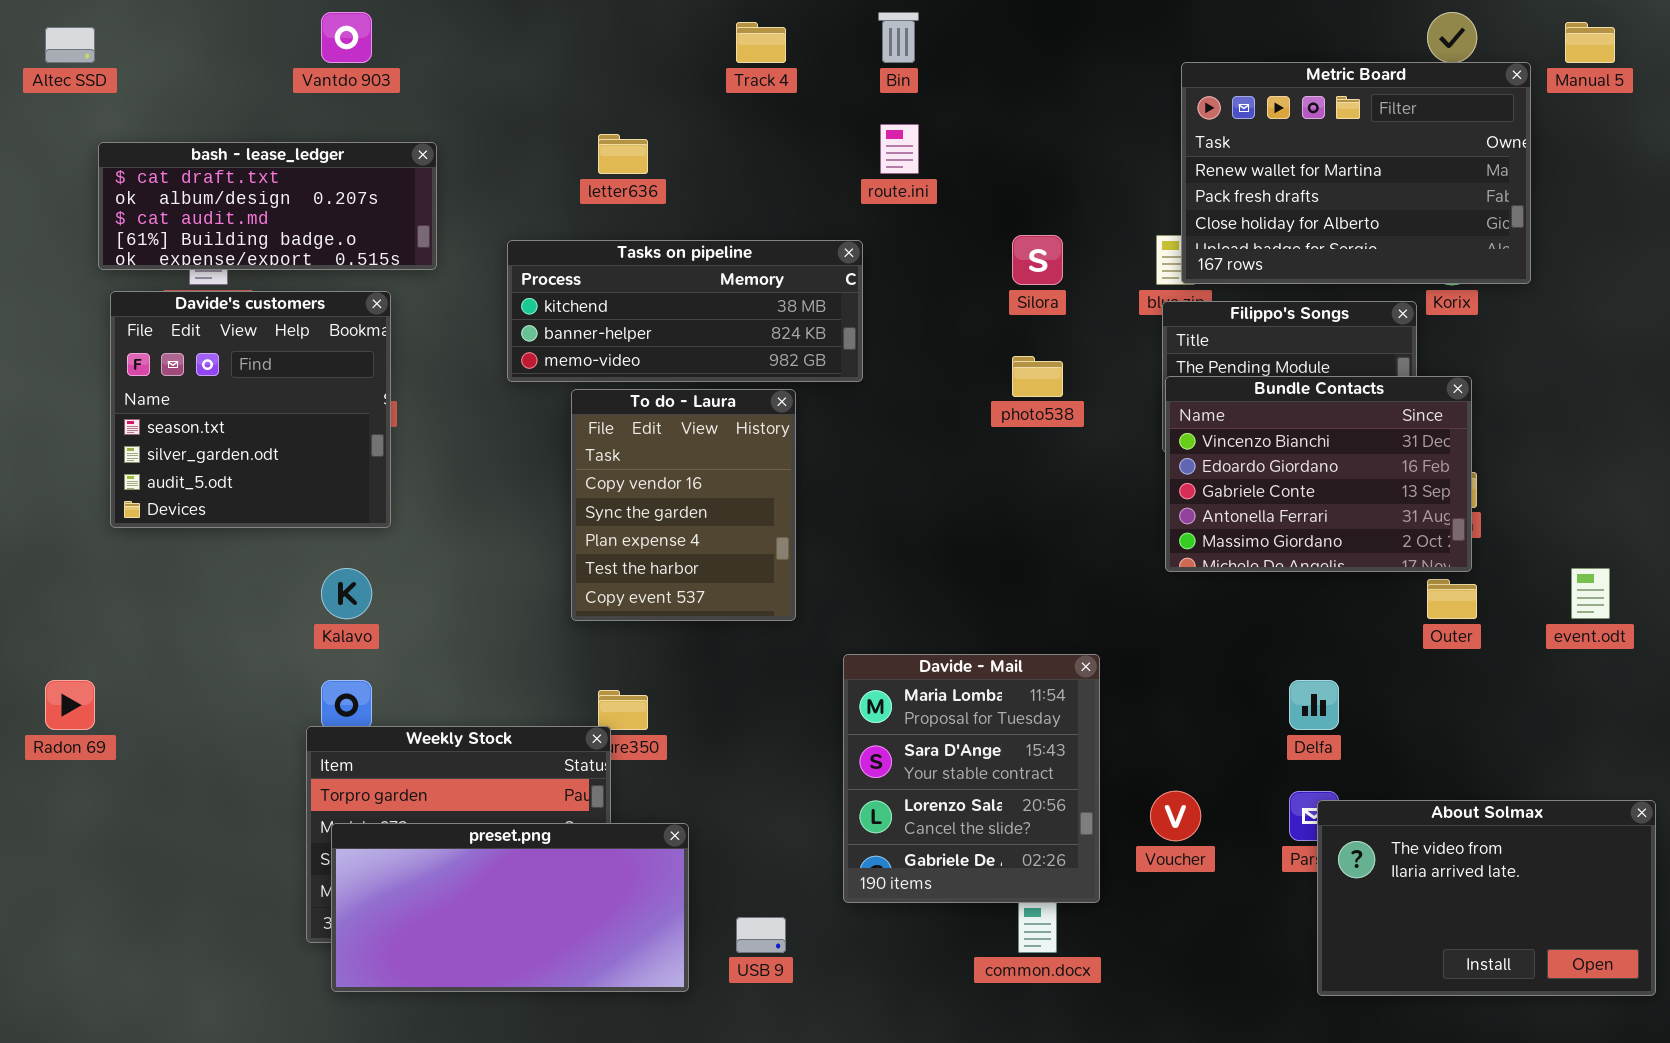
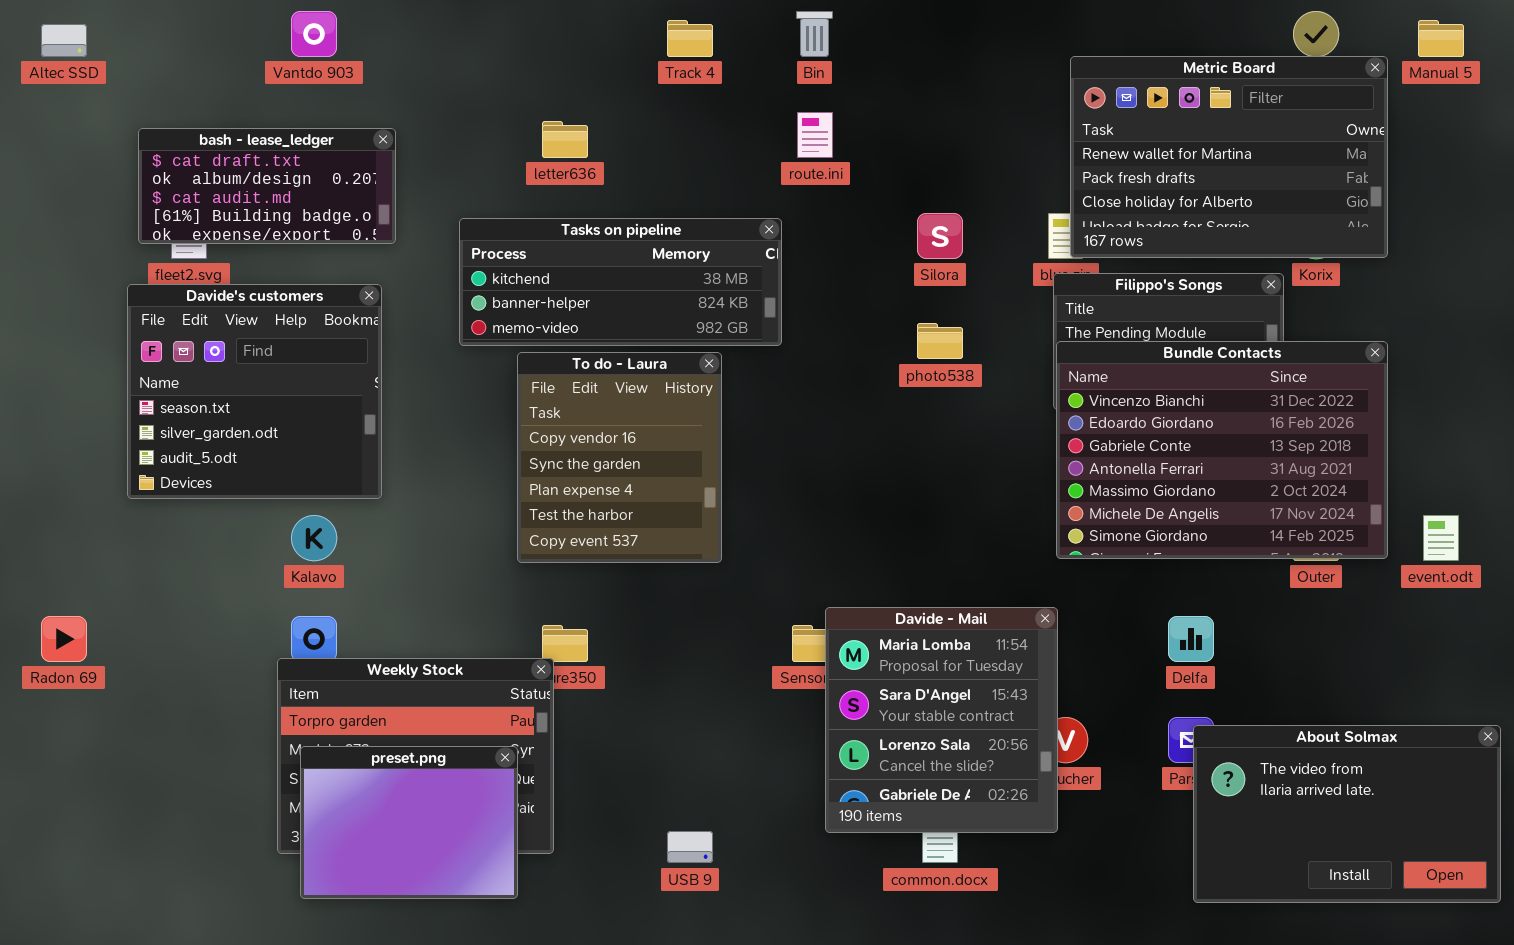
bash - lease_ledger: [98,142,437,270] -> [138,128,396,244], resized
Davide's customers: [110,291,391,528] -> [127,284,382,499], moved
Bundle Contacts: [1165,376,1472,572] -> [1056,341,1388,559], resized
Davide - Mail: [843,654,1100,903] -> [825,607,1058,833], moved
preset.png: [331,823,689,992] -> [300,746,518,899], resized

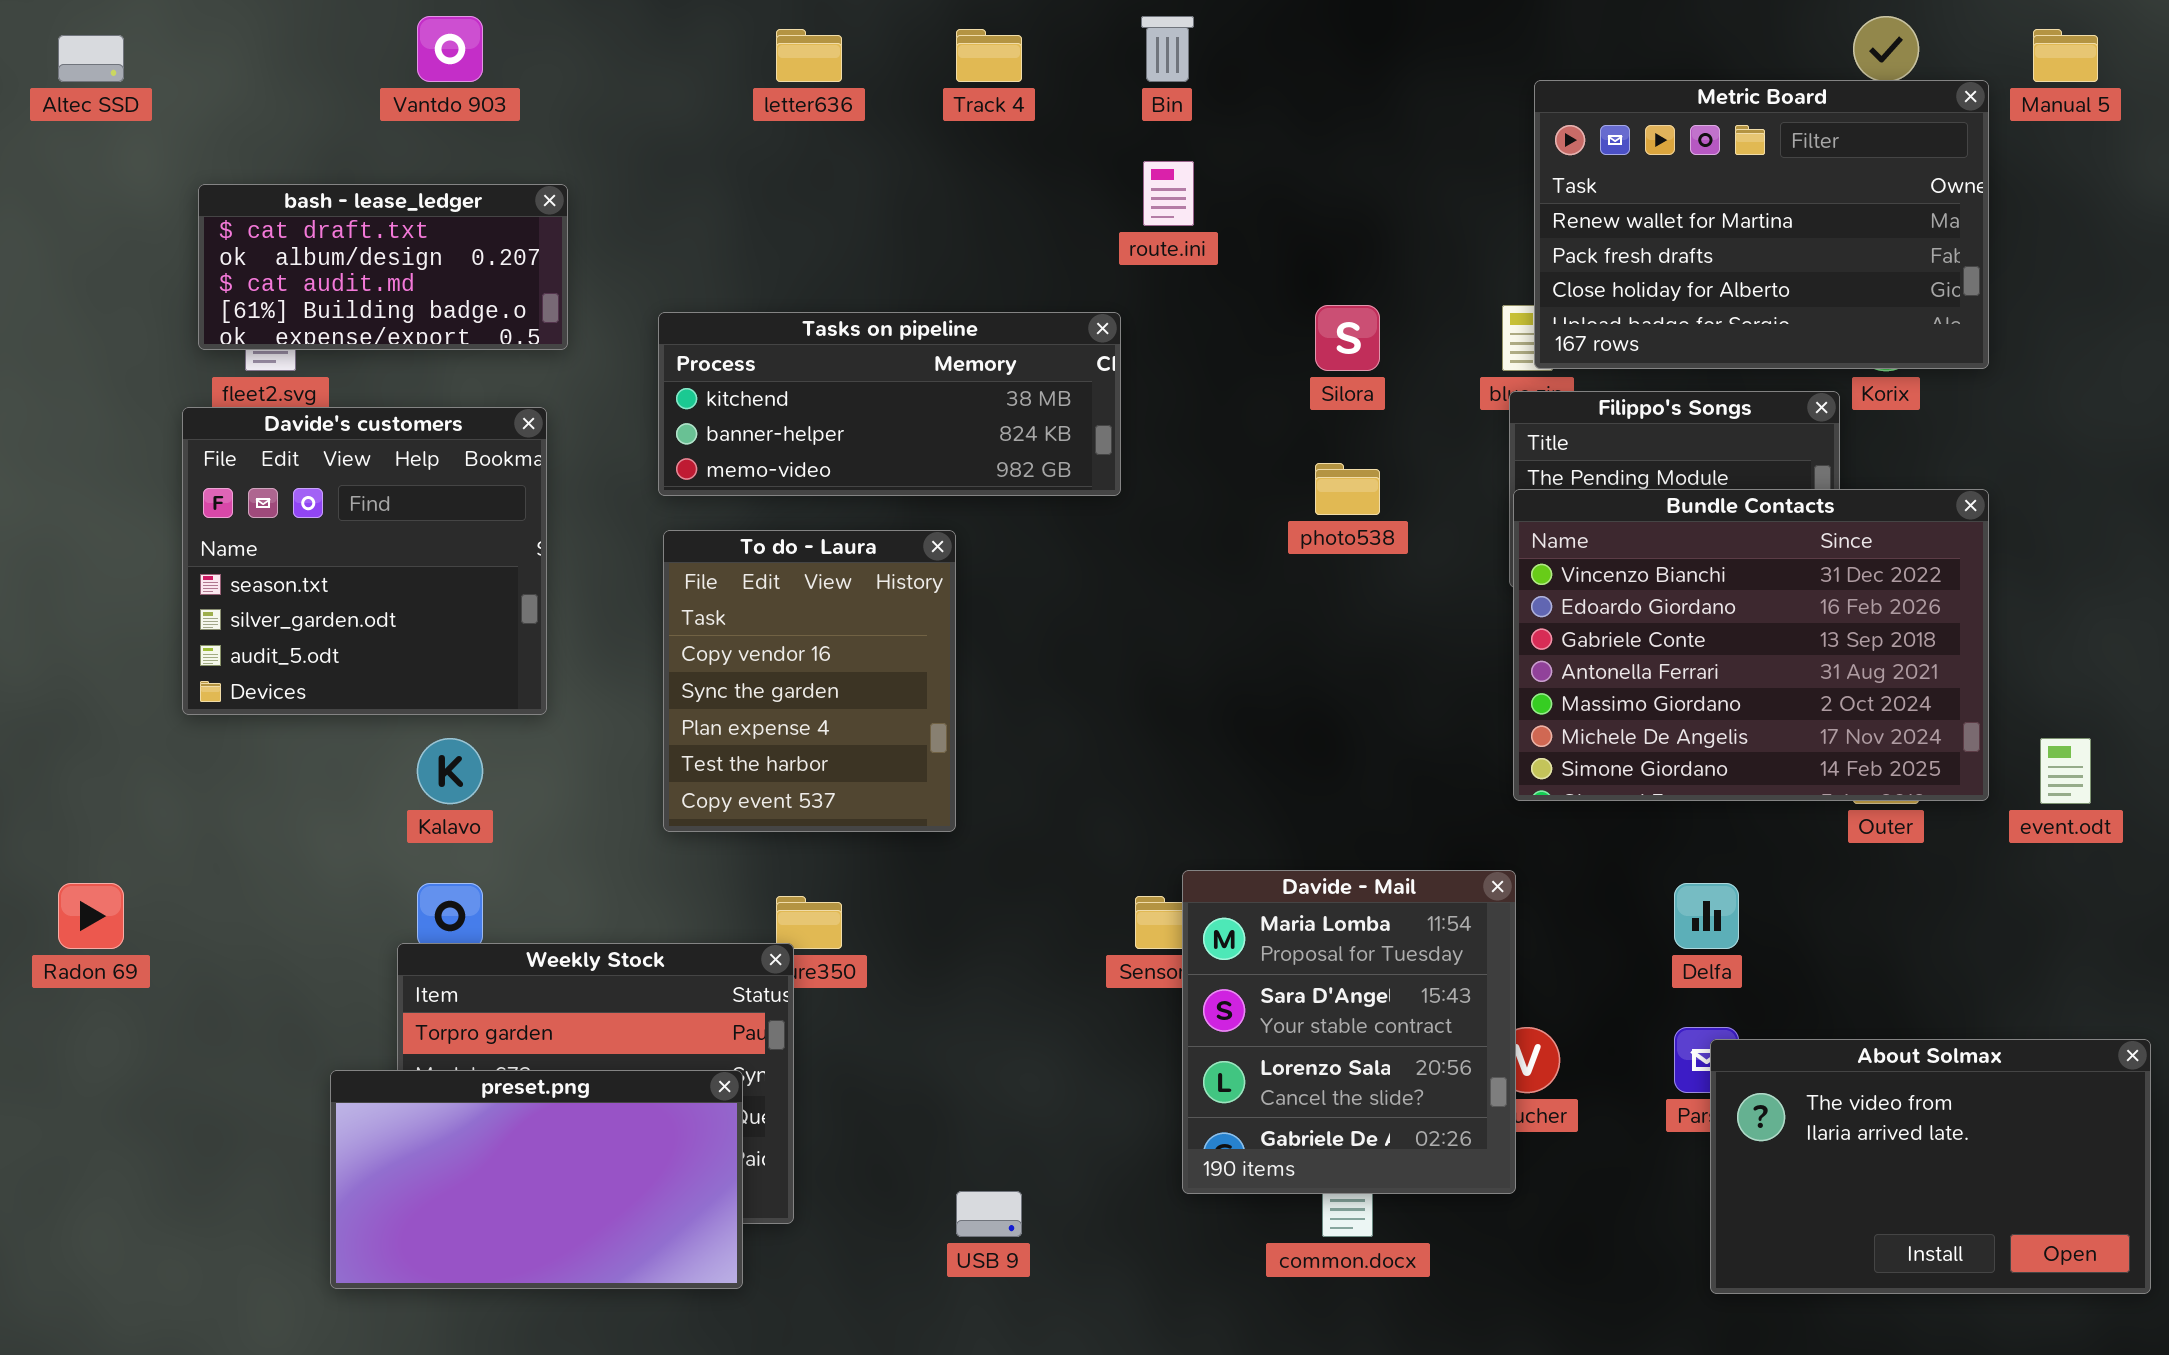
letter636: [542,121,588,158] -> [776,29,842,82], moved
To do - Laura: [517,352,722,563] -> [663,530,956,832], moved
preset.png: [300,746,518,899] -> [330,1070,743,1289], resized

